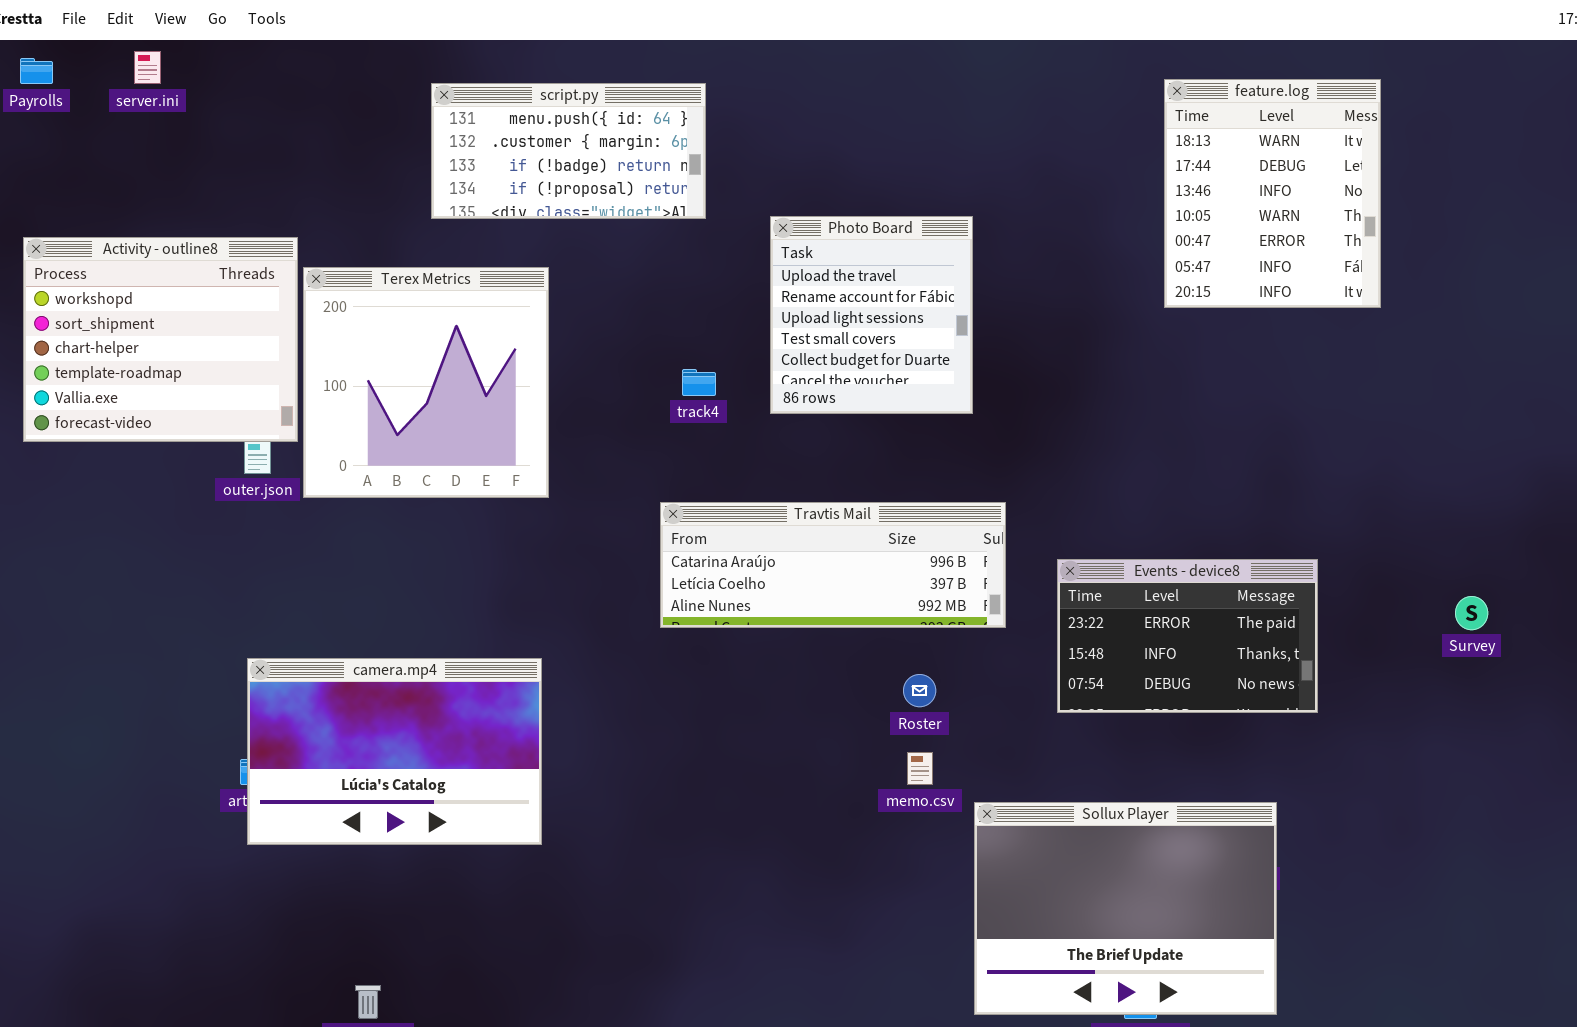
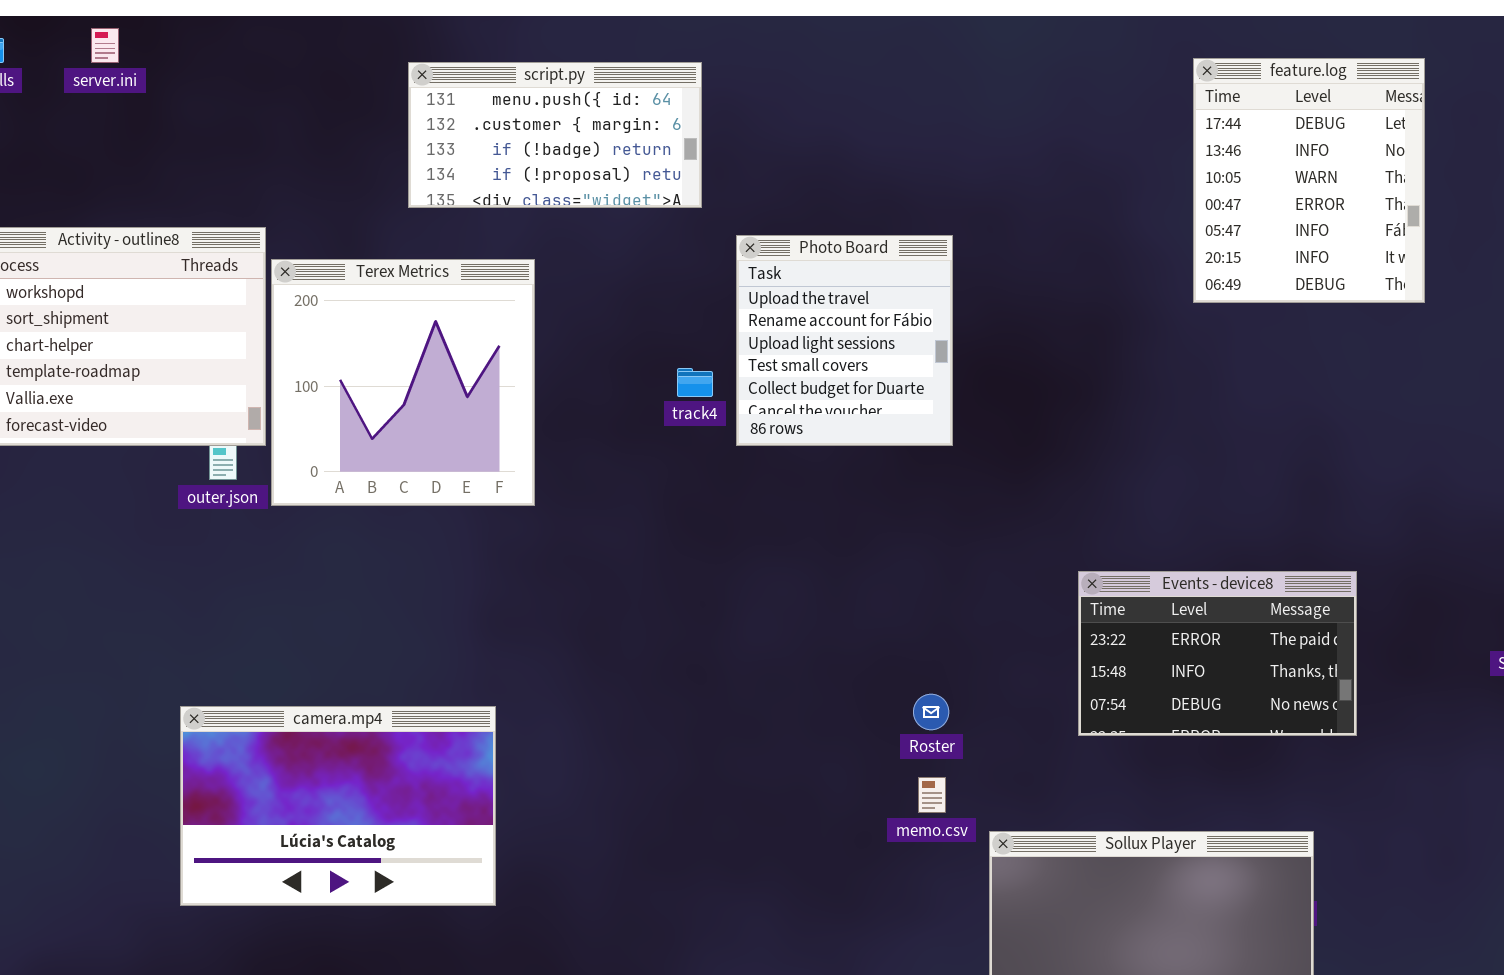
feature.log: [1164,79,1381,308] -> [1193,58,1425,303], scrolled down 1 row
Photo Board: [770,216,973,414] -> [736,235,953,446], moved
Travtis Mail: [660,502,1006,628] -> none, closed
camera.mp4: [247,658,542,845] -> [180,706,496,906], moved

